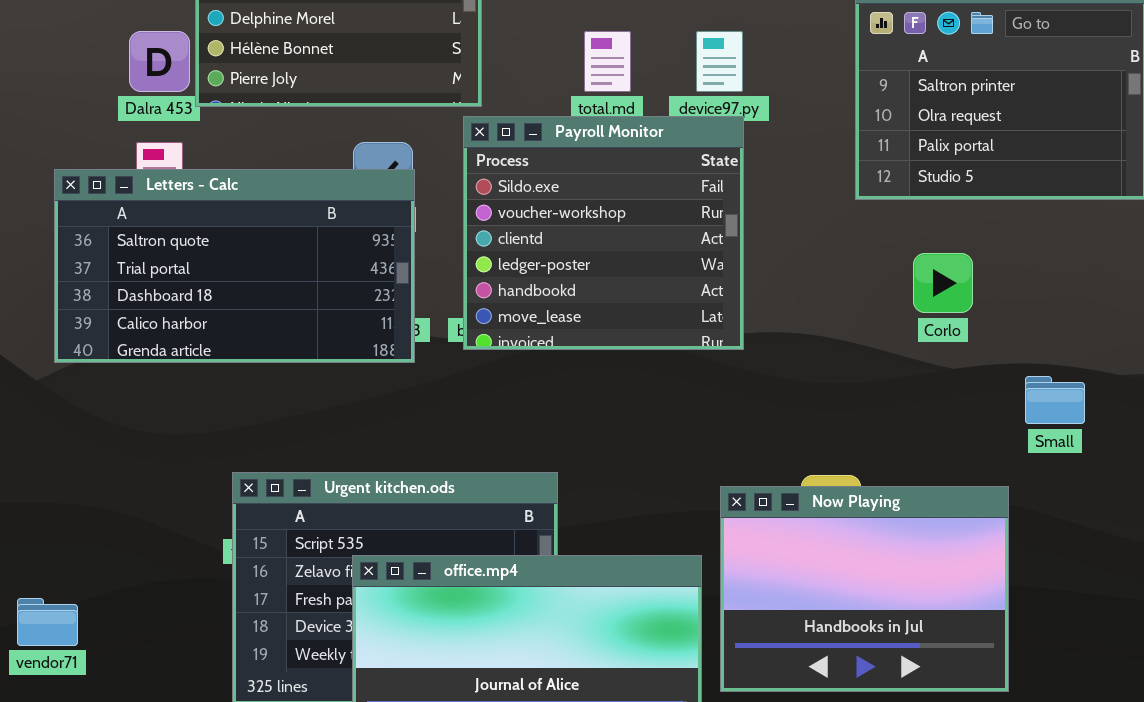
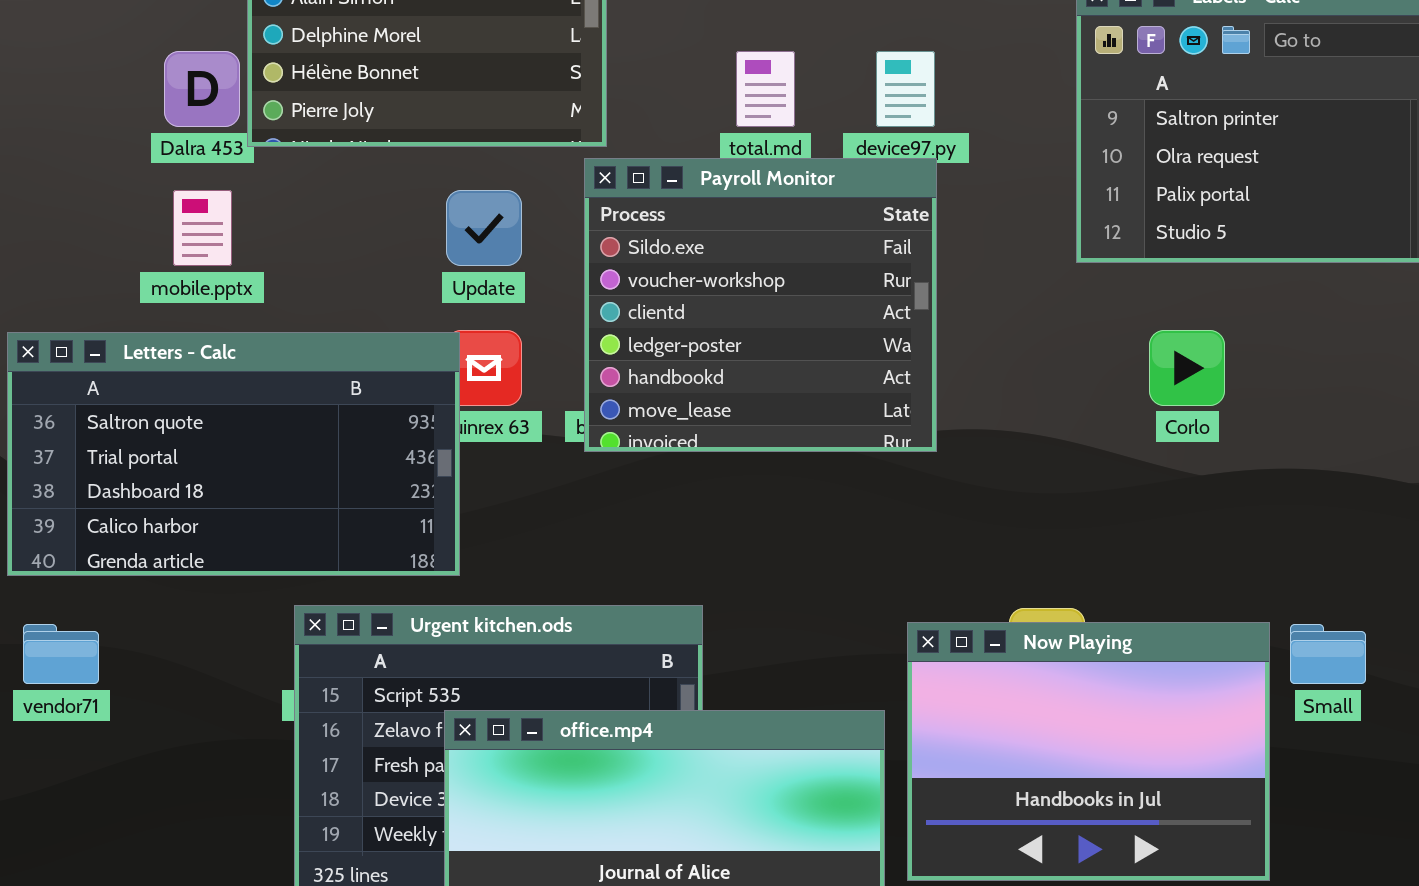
Letters - Calc: [54,169,415,363] -> [7,332,460,576], moved
Small: [1025,376,1085,424] -> [1290,624,1366,684], moved
vendor71: [17,598,78,646] -> [23,624,99,684], moved

